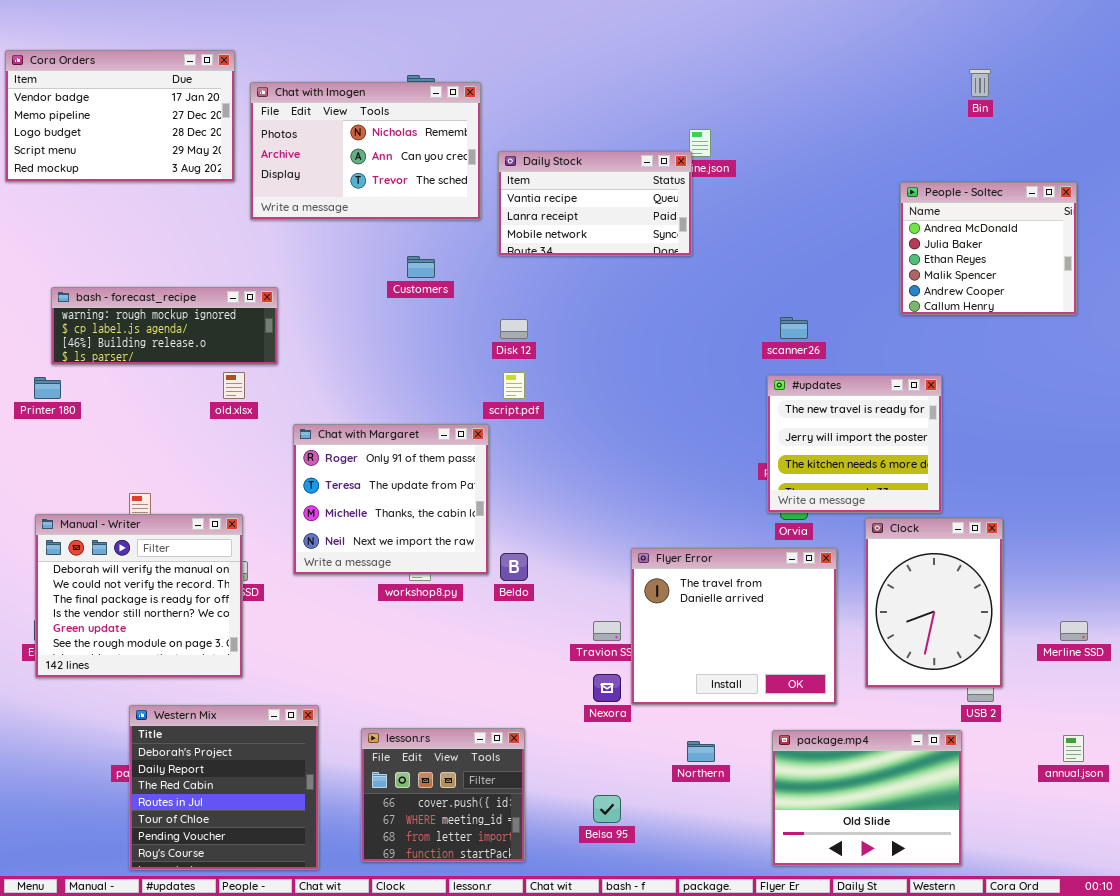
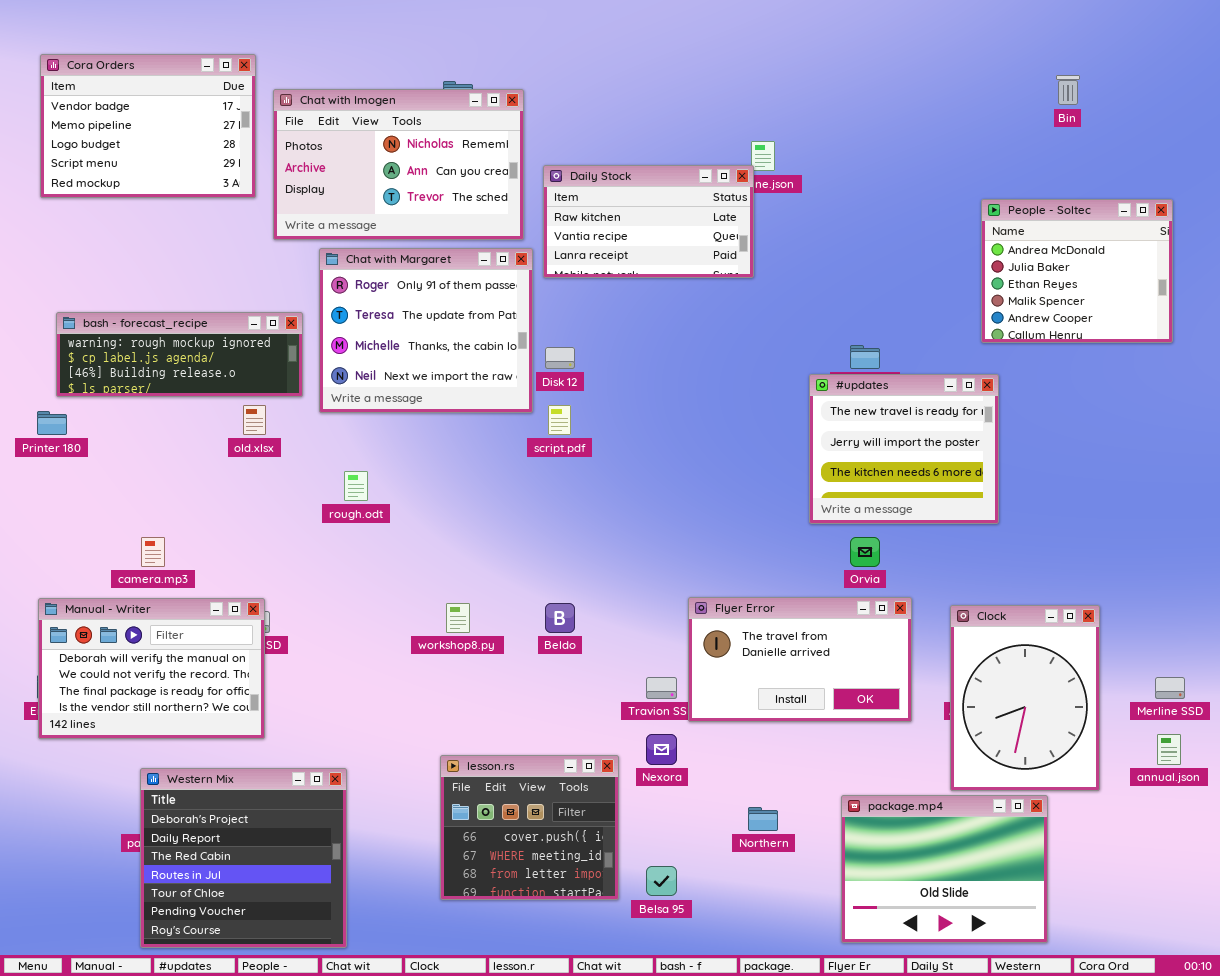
Cora Orders: [5,50,235,182] -> [40,54,256,198], resized
Daily Stock: [498,151,692,256] -> [543,165,754,278], scrolled up 1 row
#updates: [767,375,942,513] -> [809,374,999,524], moved
Chat with Margaret: [293,424,489,575] -> [319,248,533,413], moved
Manual - Writer: [35,514,243,678] -> [38,598,265,739], resized
Clock: [865,518,1003,688] -> [950,605,1100,791], moved
Flyer Error: [631,548,837,705] -> [688,597,912,722], resized
lesson.rs: [361,728,525,862] -> [440,755,619,900], moved
annual.json: [1063,735,1084,762] -> [1157,734,1181,765], moved

